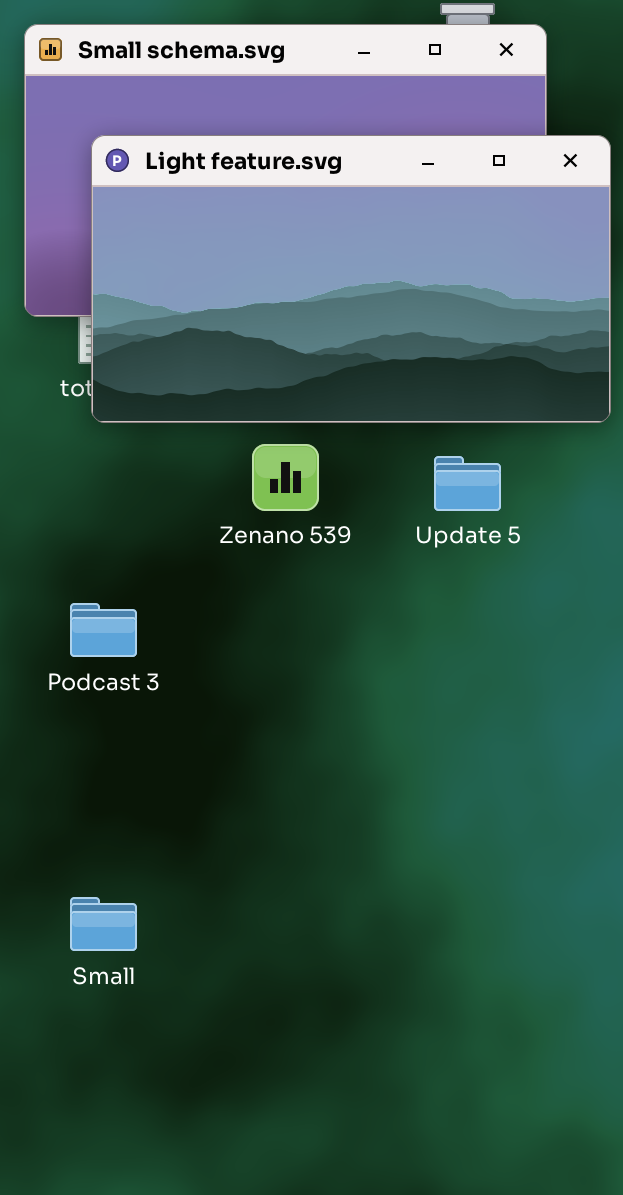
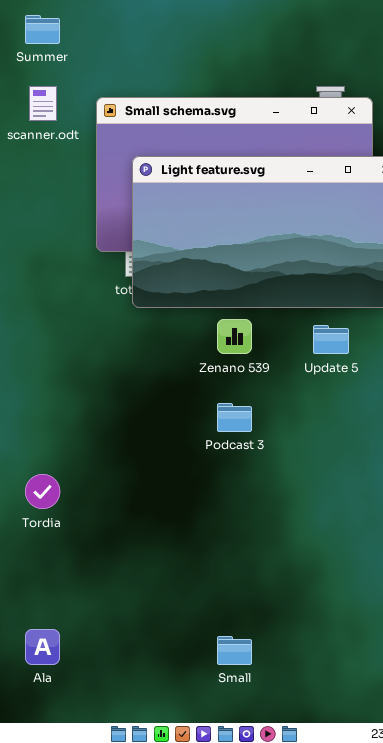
Podcast 3: [70,603,137,657] -> [217,403,252,432], moved
Small: [70,897,137,951] -> [217,636,252,665], moved

